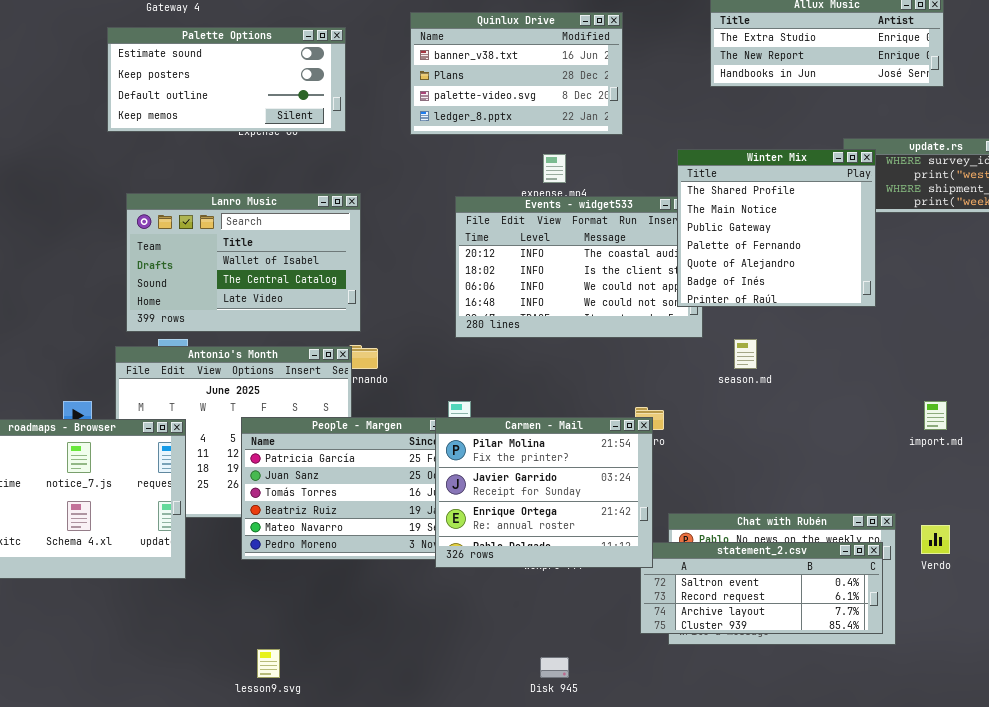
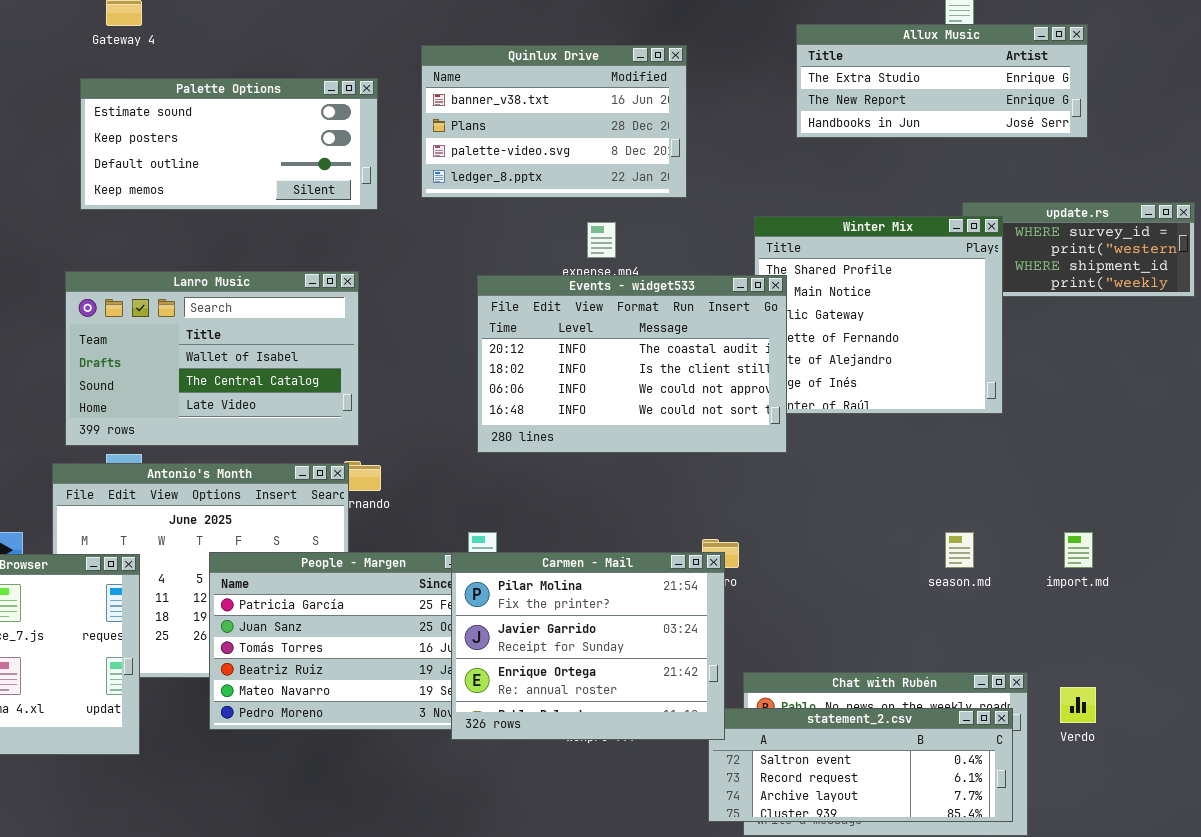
Palette Options: [107,27,346,132] -> [80,78,378,210], moved
Events - widget533: [455,196,703,338] -> [477,275,787,453], raised
season.md: [734,339,757,369] -> [945,532,974,568], moved

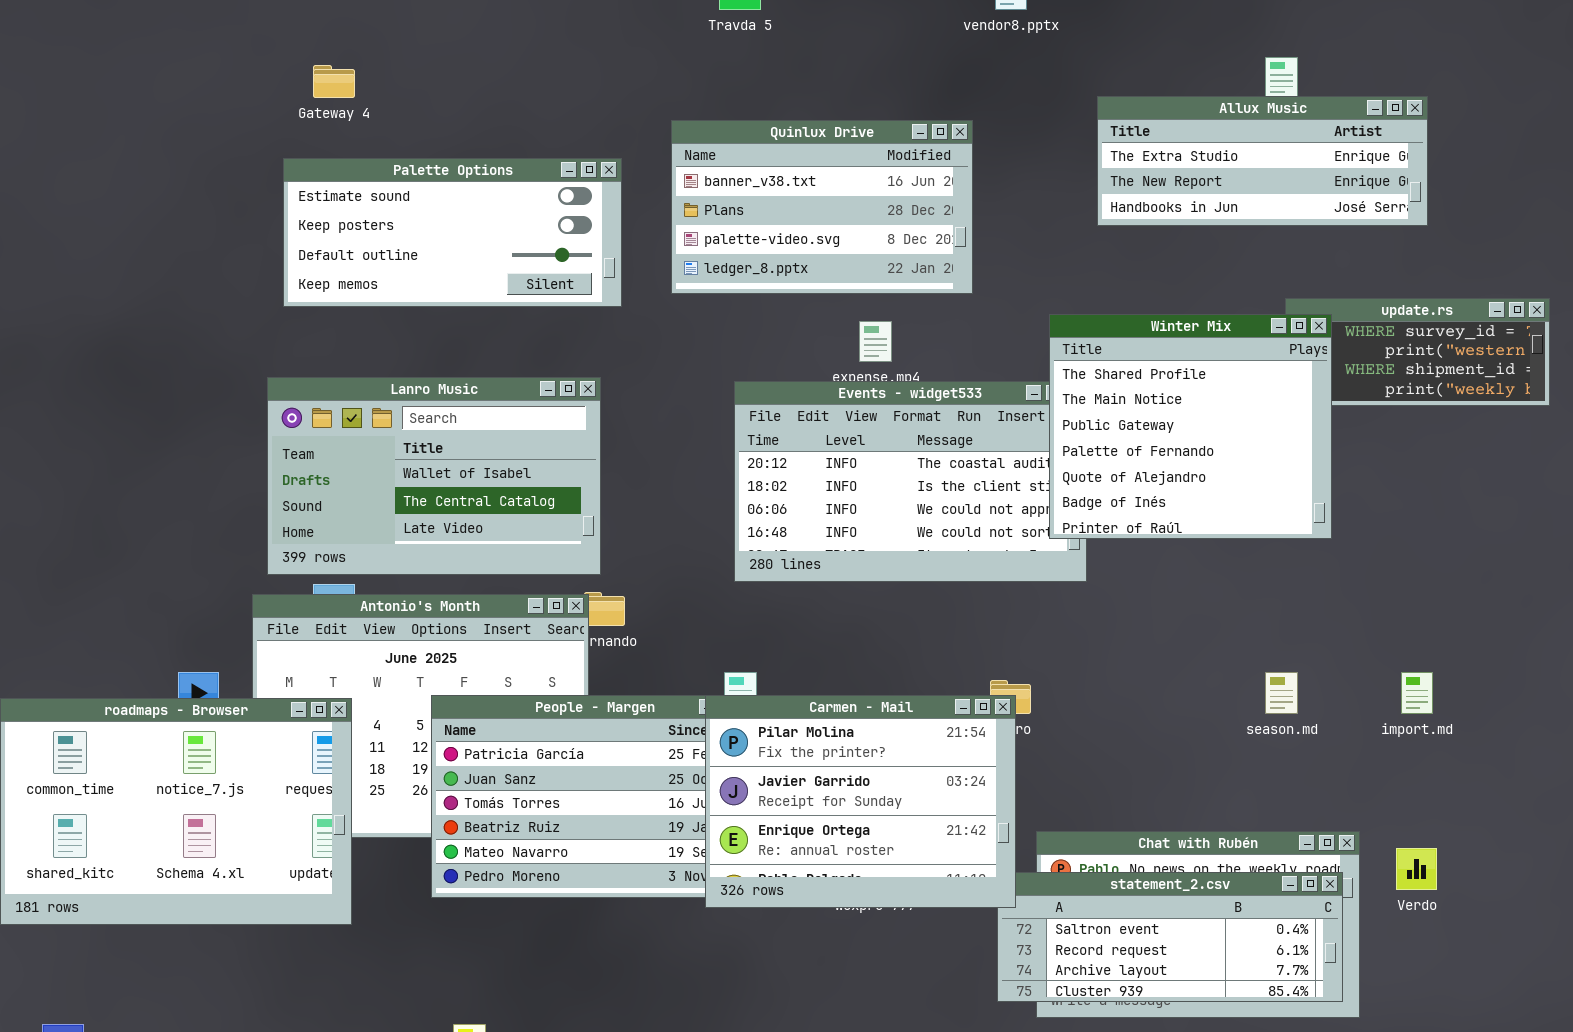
Winter Mix: [754,216,1003,414] -> [1049,314,1332,539], raised

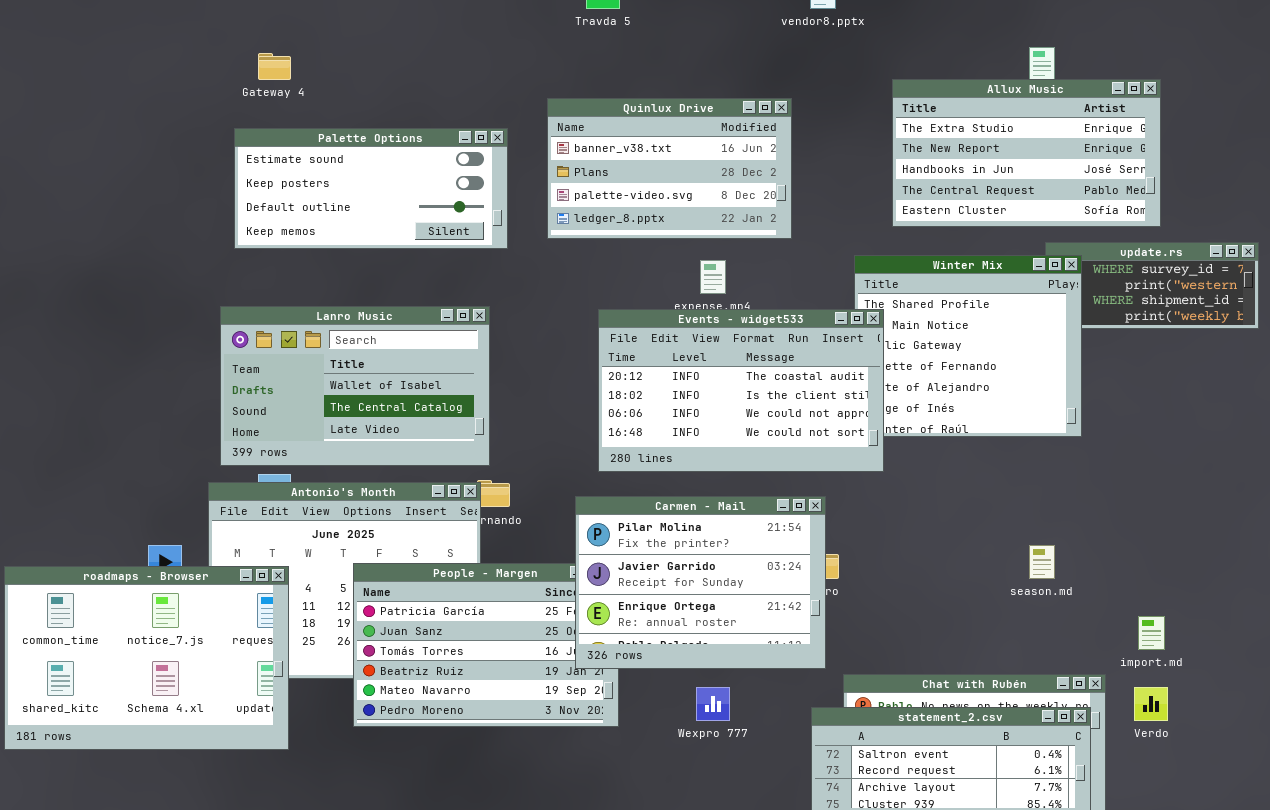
Allux Music: [1097,96,1428,226] -> [892,79,1161,227], resized
Events - widget533: [734,381,1087,582] -> [598,309,884,472], raised
import.md: [1401,672,1433,714] -> [1138,616,1165,650], moved
Carmen - Mail: [705,695,1016,908] -> [575,496,826,669], moved

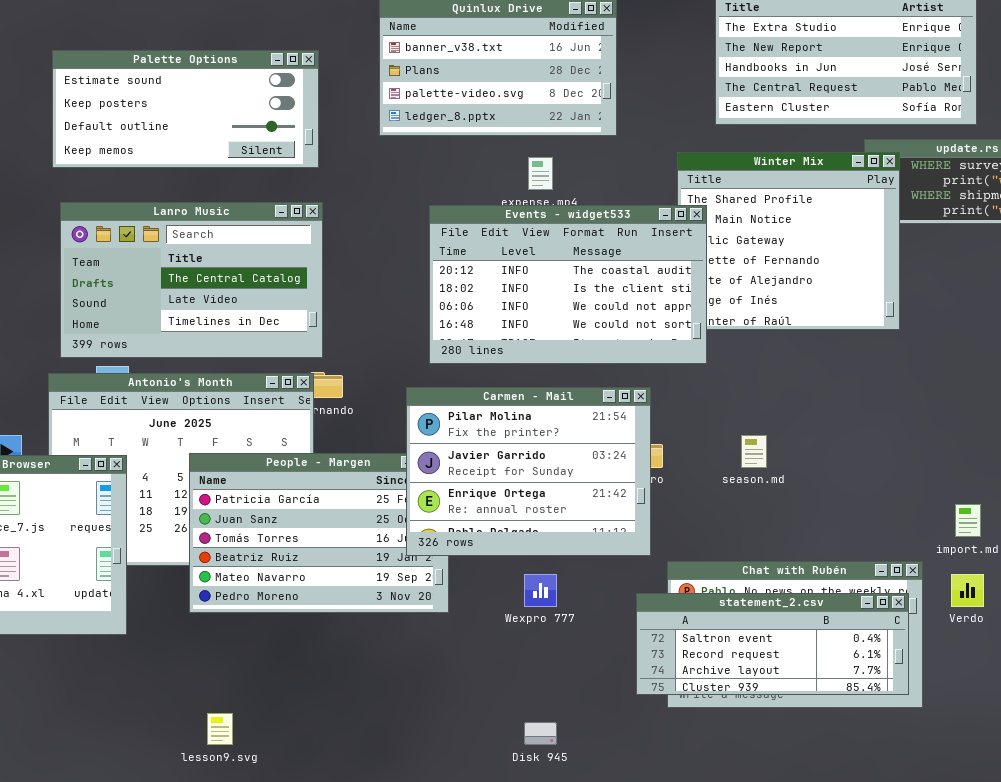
Palette Options: [234,128,508,249] -> [52,50,319,168], moved
Lanro Music: [220,306,490,466] -> [60,202,323,358], scrolled down 1 row
season.md: [1029,545,1055,579] -> [741,435,767,468], moved

